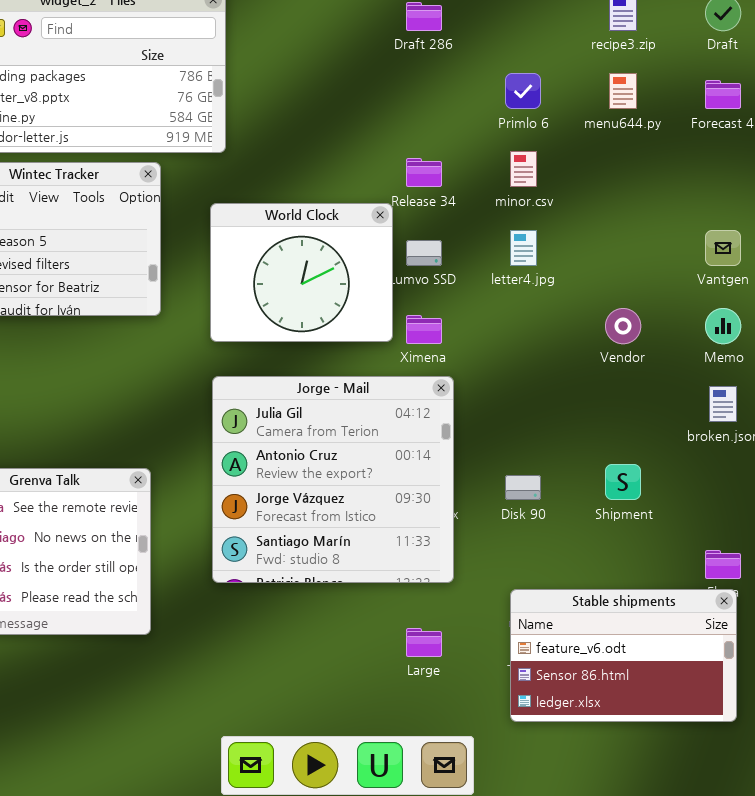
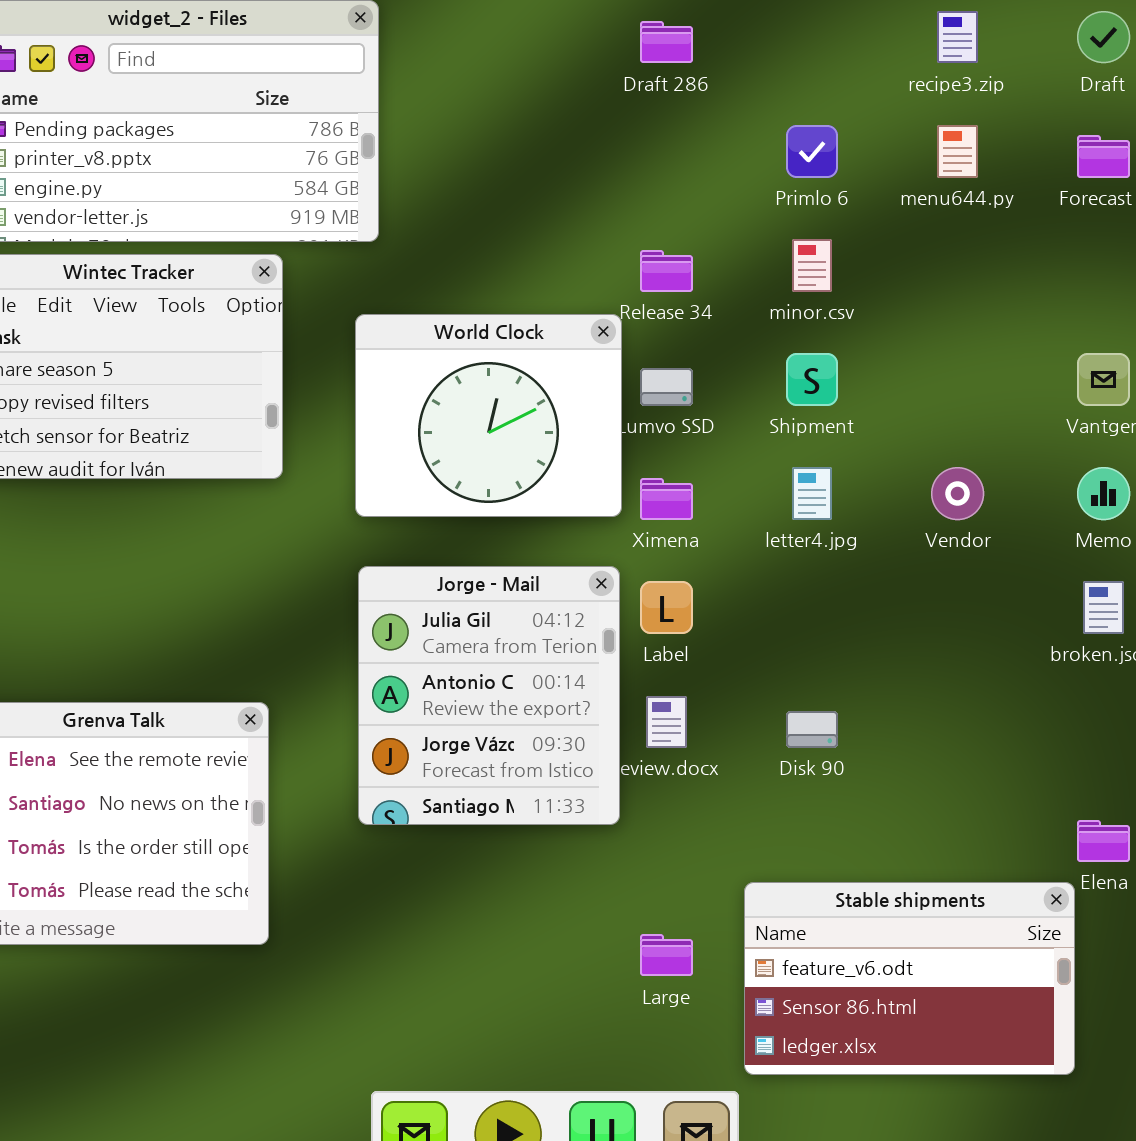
letter4.jpg: [510,230,537,266] -> [792,467,832,520], moved
Jorge - Mail: [212,376,454,583] -> [358,566,620,825], resized
Shipment: [605,464,641,500] -> [786,353,838,406], moved
Stable shipments: [510,589,737,722] -> [744,882,1075,1075], moved

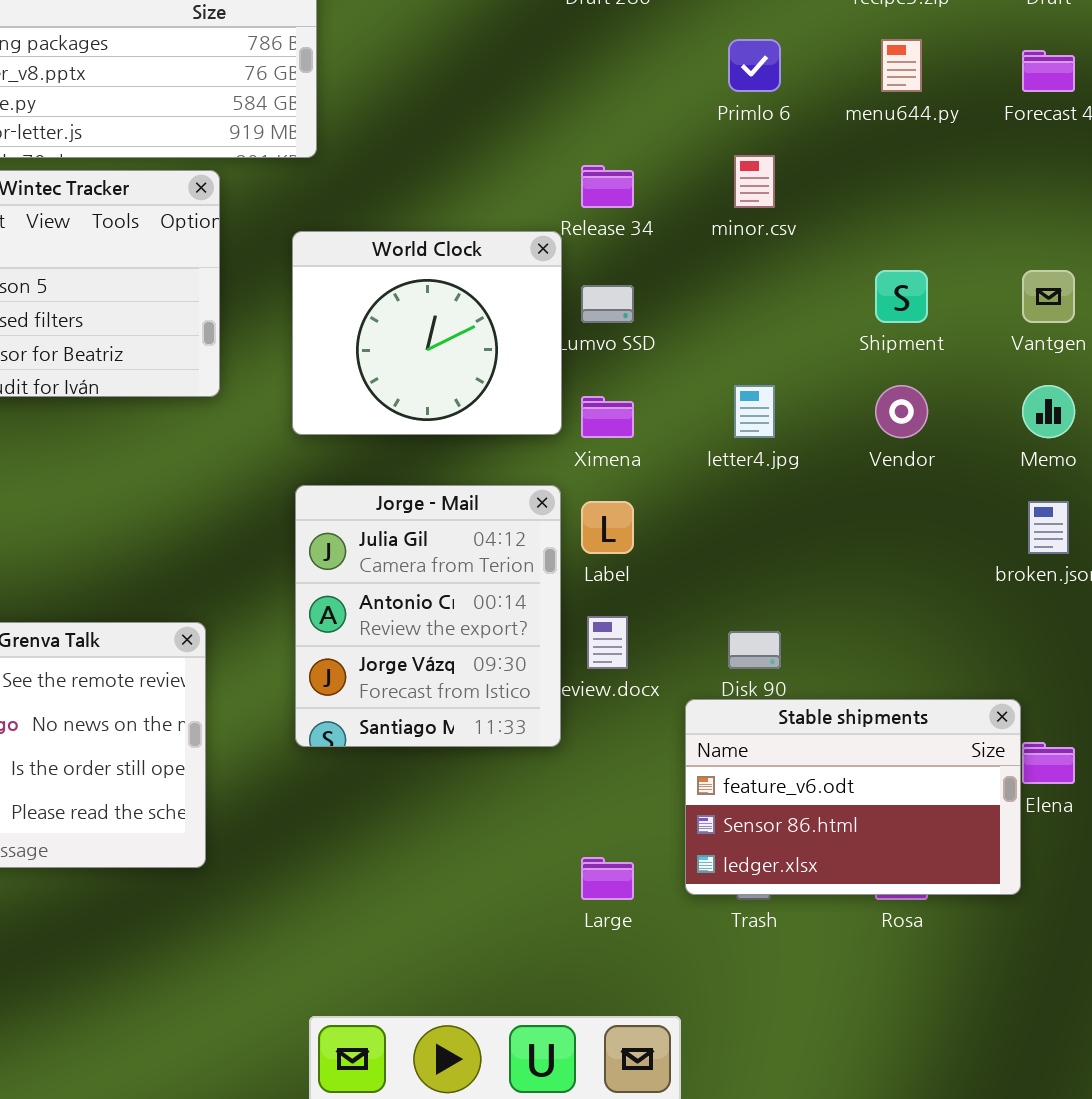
Shipment: [786,353,838,406] -> [875,270,928,323], moved
Stable shipments: [744,882,1075,1075] -> [685,699,1021,895], moved

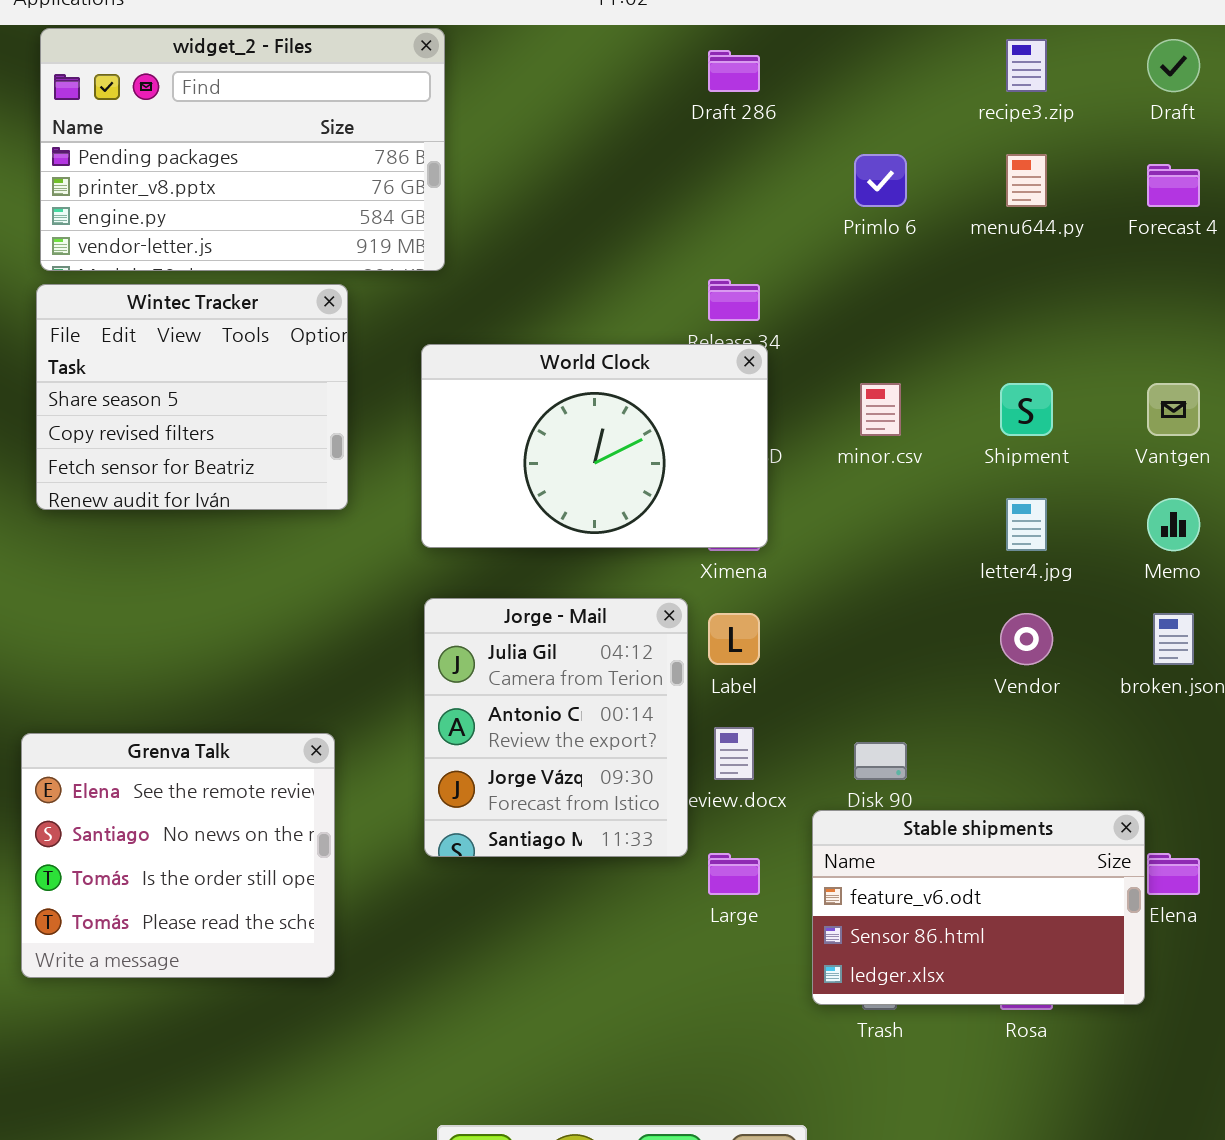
minor.csv: [734,155,775,208] -> [860,383,901,436], moved
World Clock: [292,231,562,435] -> [421,344,768,548], resized
letter4.jpg: [734,385,775,438] -> [1006,498,1047,551], moved
Vendor: [875,385,928,438] -> [1000,613,1053,665], moved
Large: [581,857,634,900] -> [708,853,760,895], moved

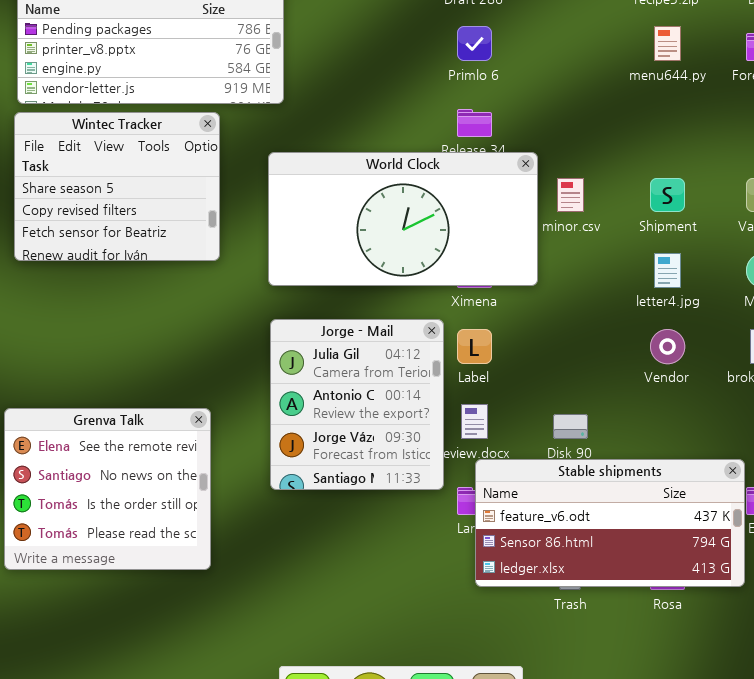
Primlo 6: [854,154,907,207] -> [457,26,492,61], moved
World Clock: [421,344,768,548] -> [268,152,538,286], resized
Stable shipments: [812,810,1145,1005] -> [475,459,745,587], resized

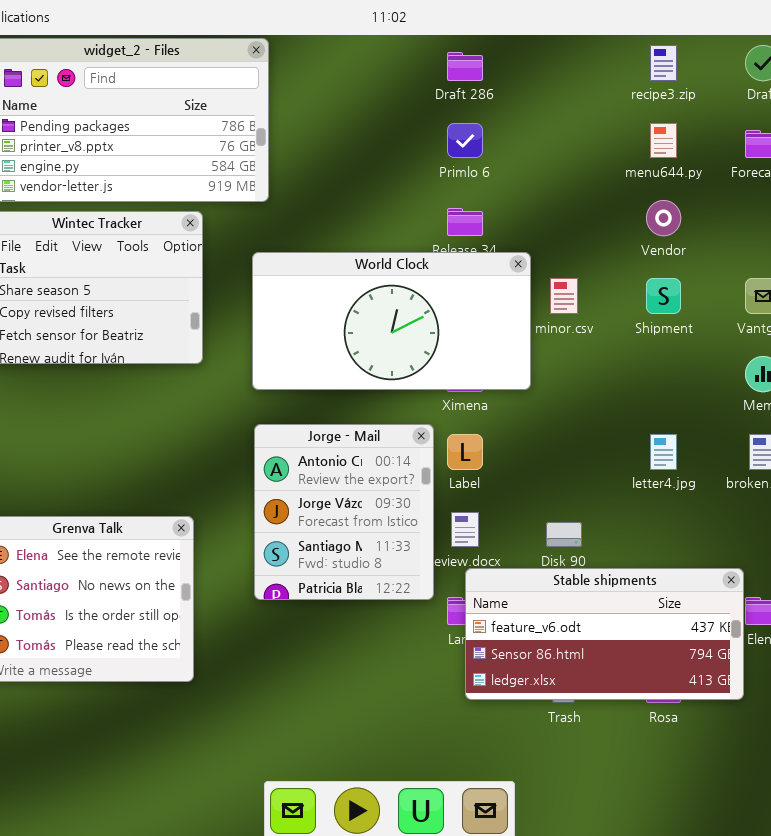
letter4.jpg: [654,253,681,288] -> [650,434,677,470], moved
Jorge - Mail: [270,319,444,490] -> [254,424,434,600], scrolled down 1 row
Vendor: [650,329,685,364] -> [646,200,681,236], moved

